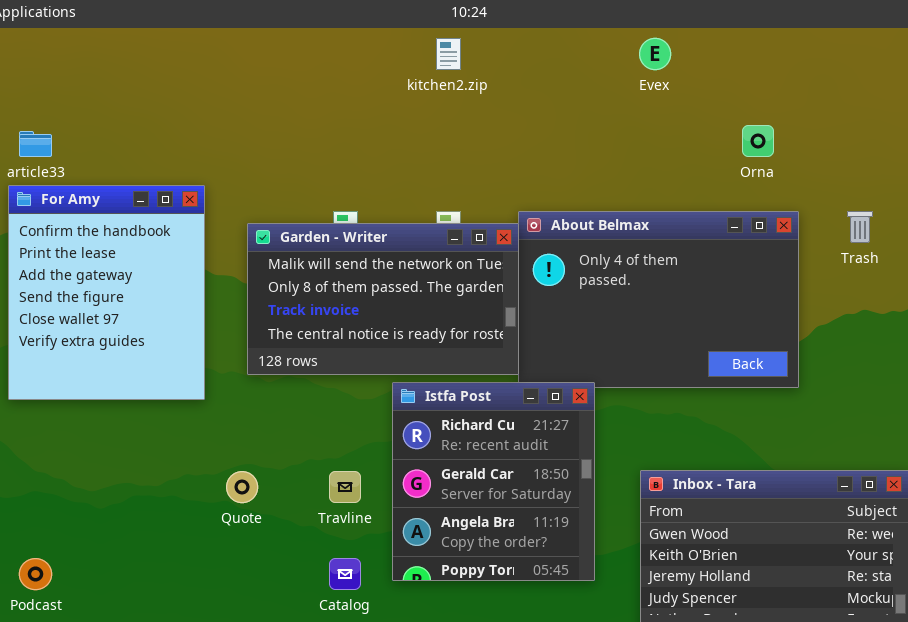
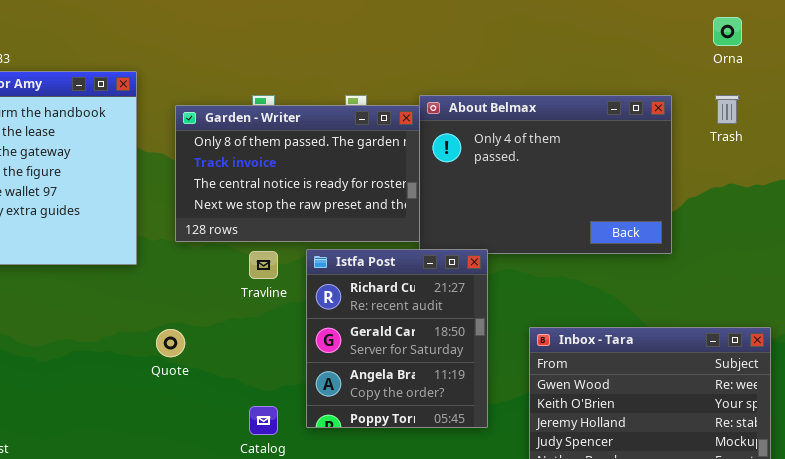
Orna: [742,125,774,157] -> [713,17,742,46], moved
Garden - Writer: [247,223,519,375] -> [175,105,420,242], scrolled down 1 row
Travline: [329,471,361,503] -> [249,251,278,279], moved

